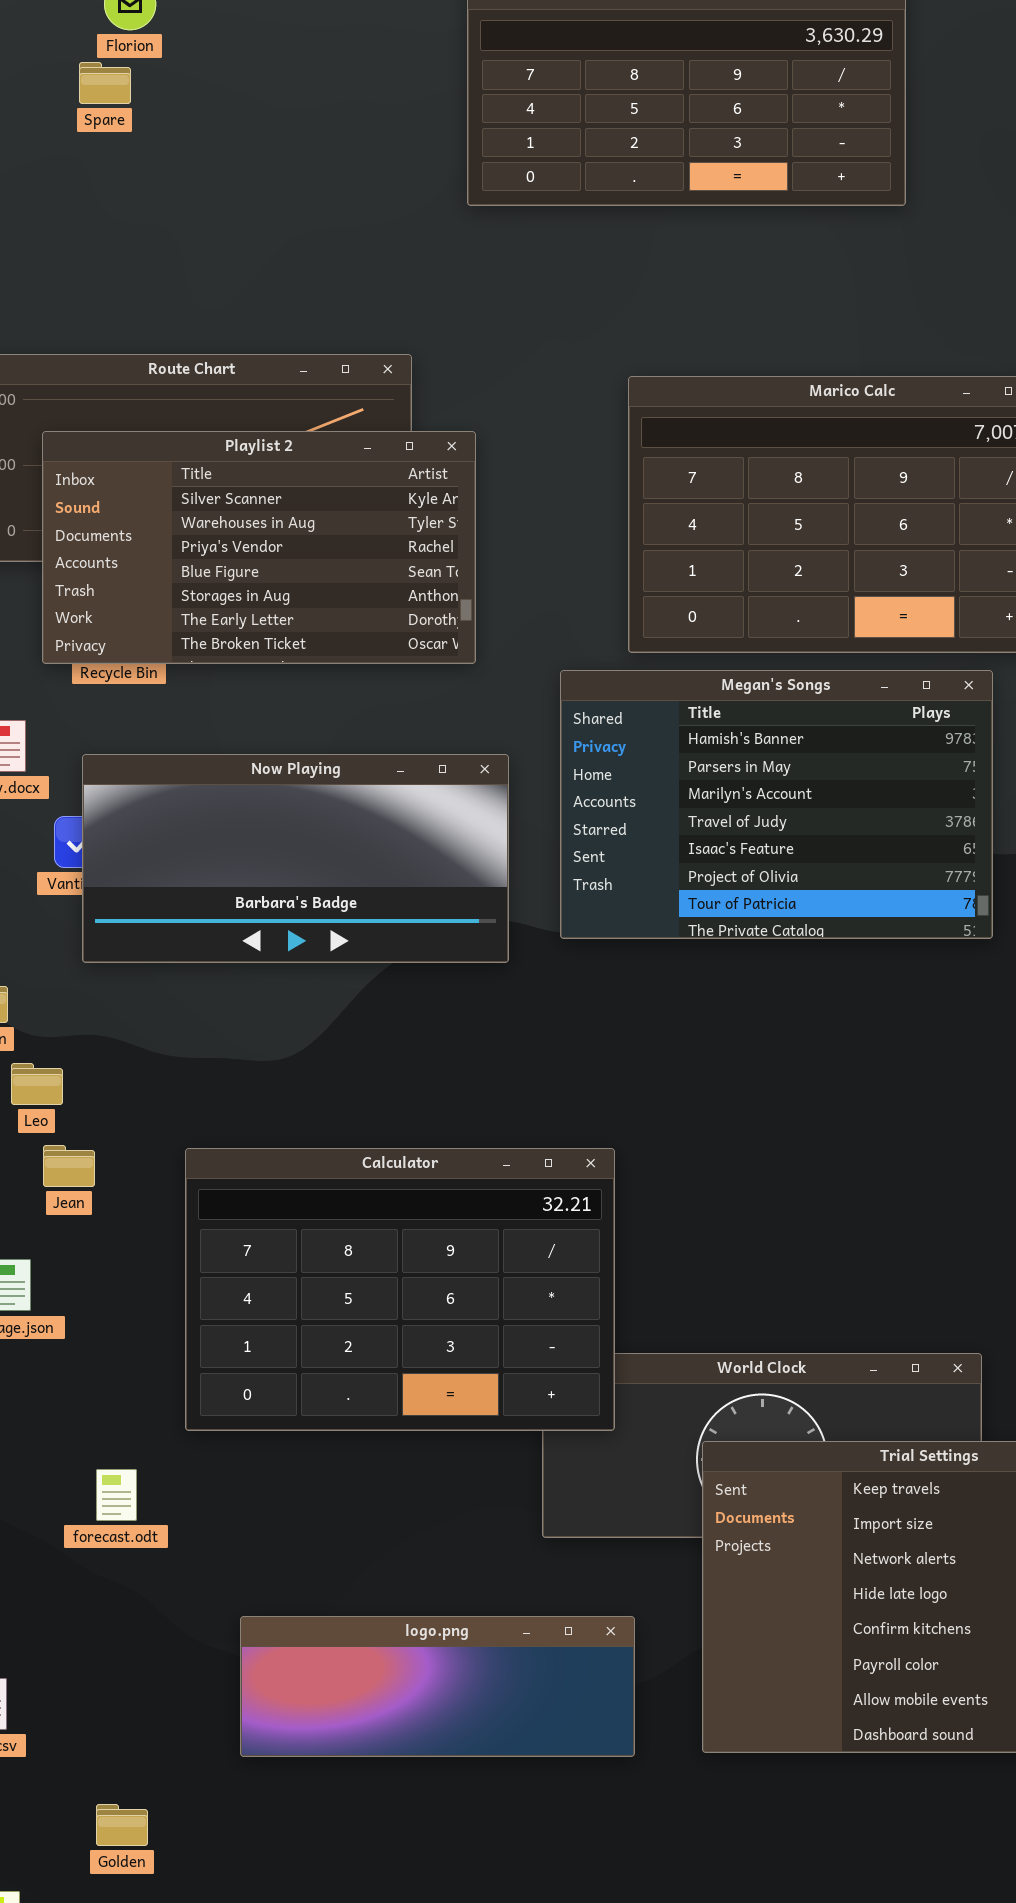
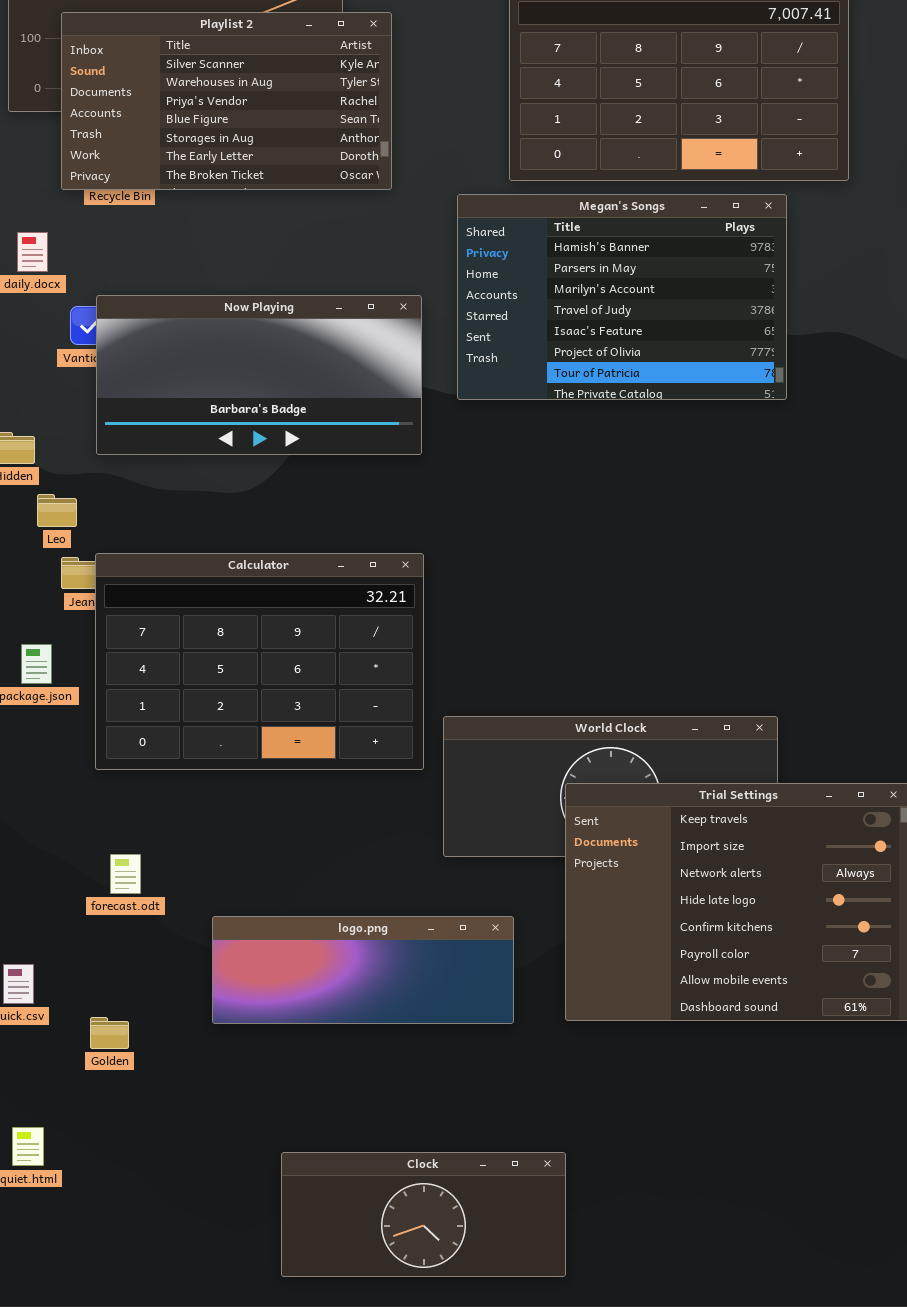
Now Playing: [82,754,509,963] -> [96,295,422,455], moved
Calculator: [185,1148,615,1431] -> [95,553,424,770], moved
forecast.odt: [96,1469,137,1521] -> [110,854,141,894], moved
Golden: [96,1804,148,1846] -> [90,1017,129,1049], moved

